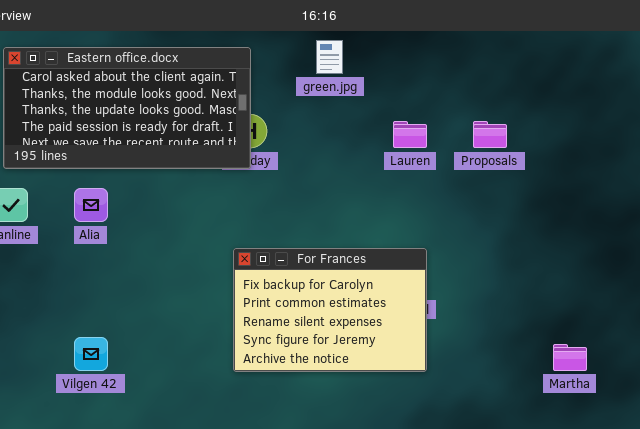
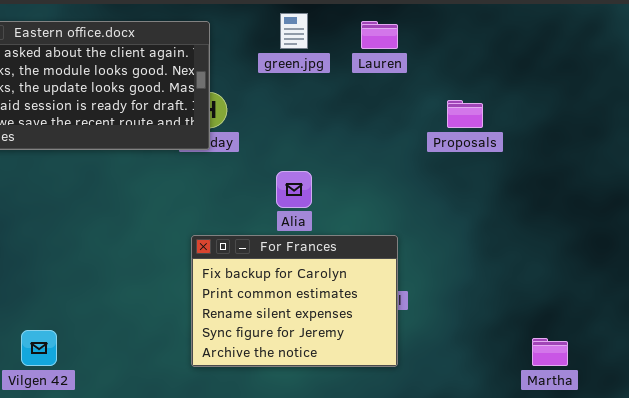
Lauren: [393,121,427,148] -> [361,21,398,49], moved
Alia: [74,188,108,222] -> [276,171,312,208], moved

